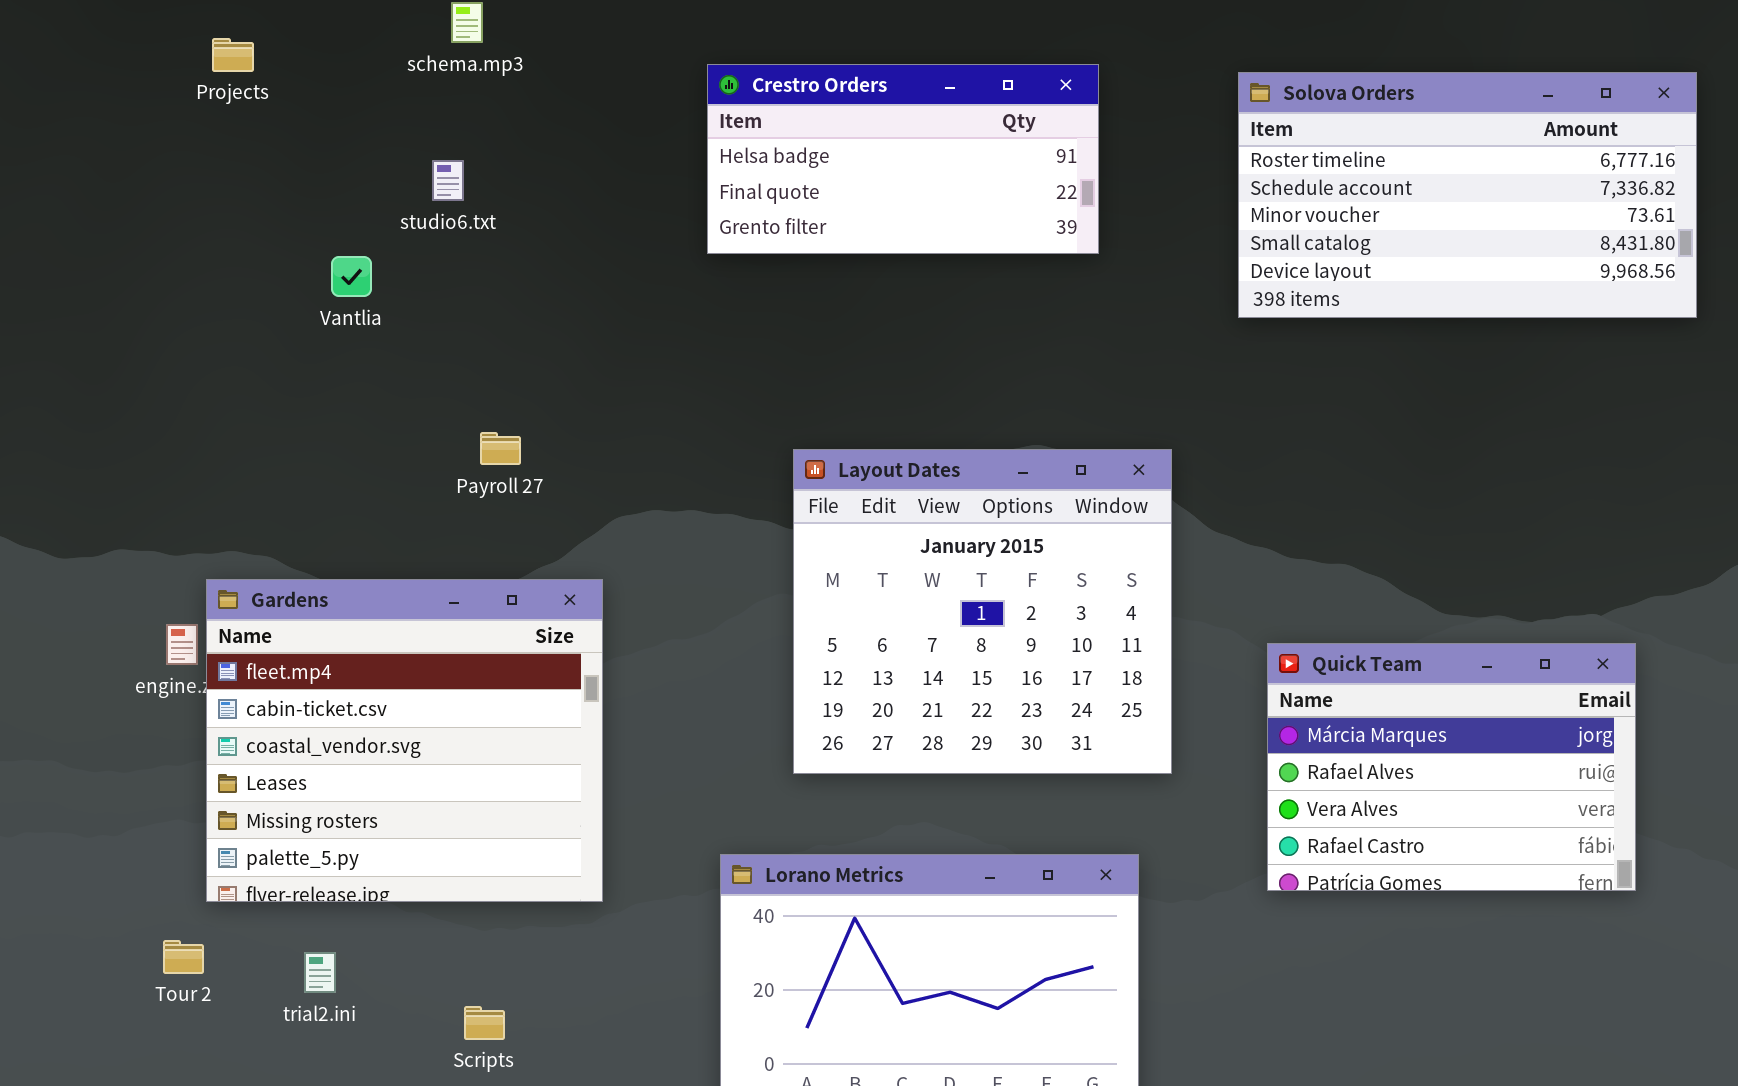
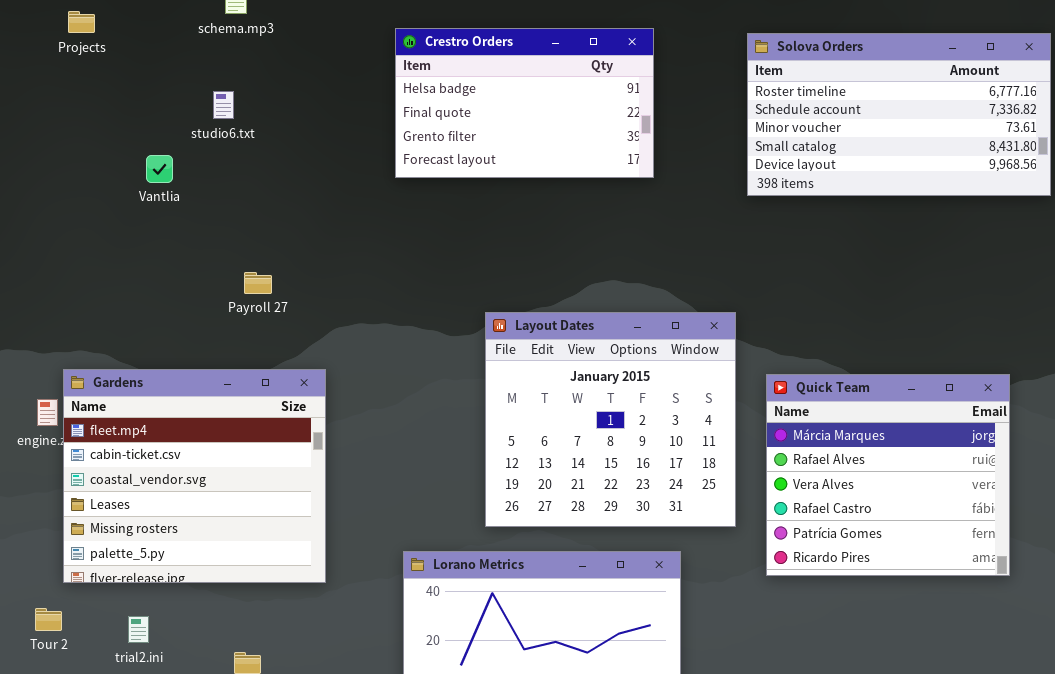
Crestro Orders: [707,64,1099,254] -> [395,28,654,178], resized
Layout Dates: [793,449,1172,774] -> [485,312,736,527], moved
Quick Team: [1267,643,1636,891] -> [766,374,1010,576], resized

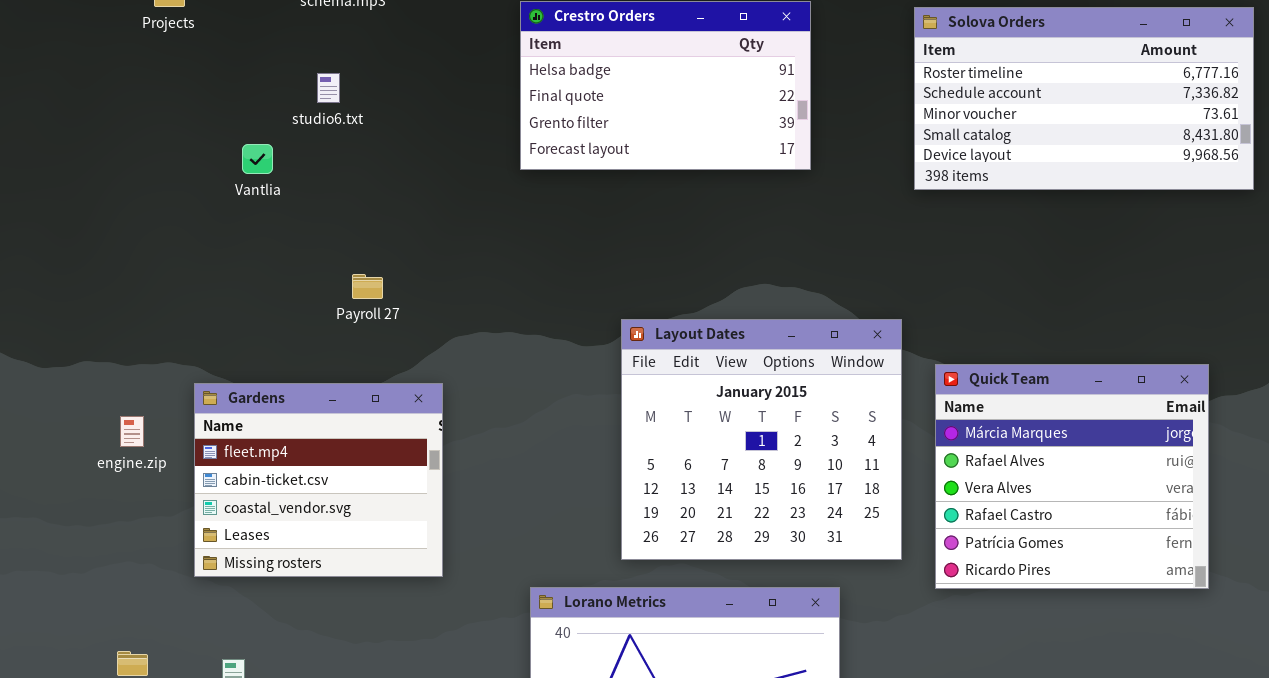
Gardens: [63,369,326,583] -> [194,383,443,577], resized
Quick Team: [766,374,1010,576] -> [935,364,1209,589], moved

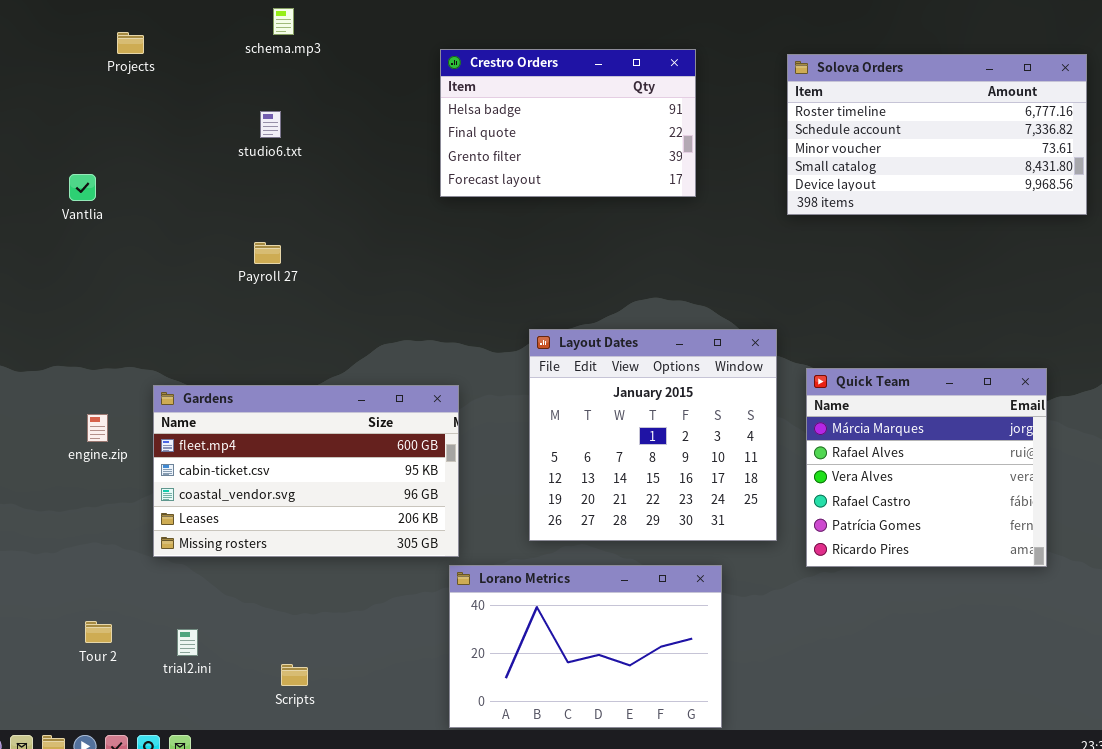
Vantlia: [242,144,273,174] -> [69,174,96,201], moved
Payroll 27: [352,274,383,299] -> [254,242,281,264], moved
Gardens: [194,383,443,577] -> [153,385,459,557], resized

